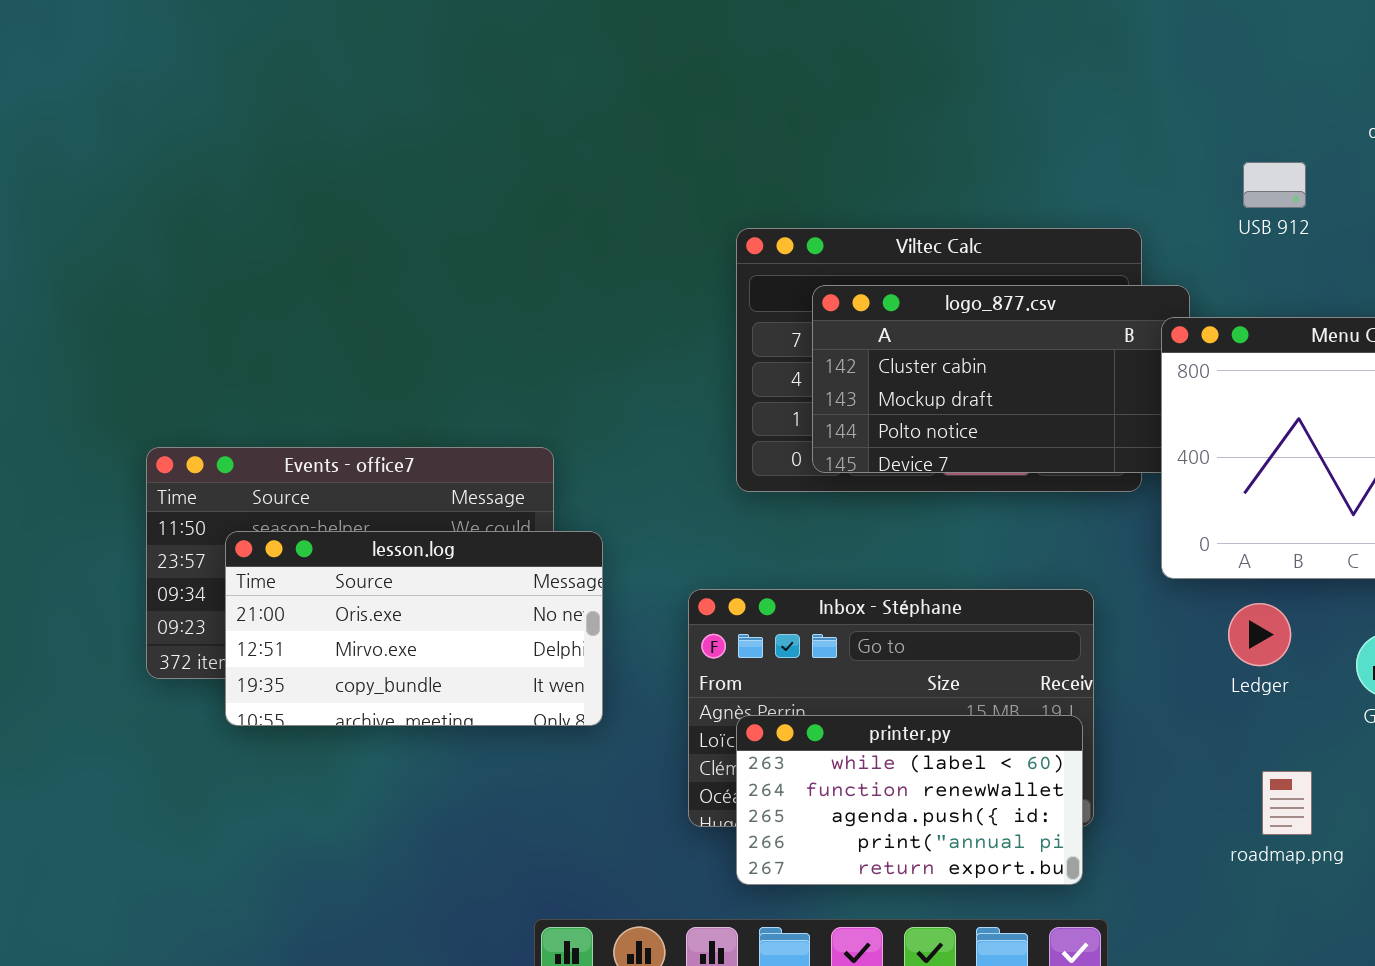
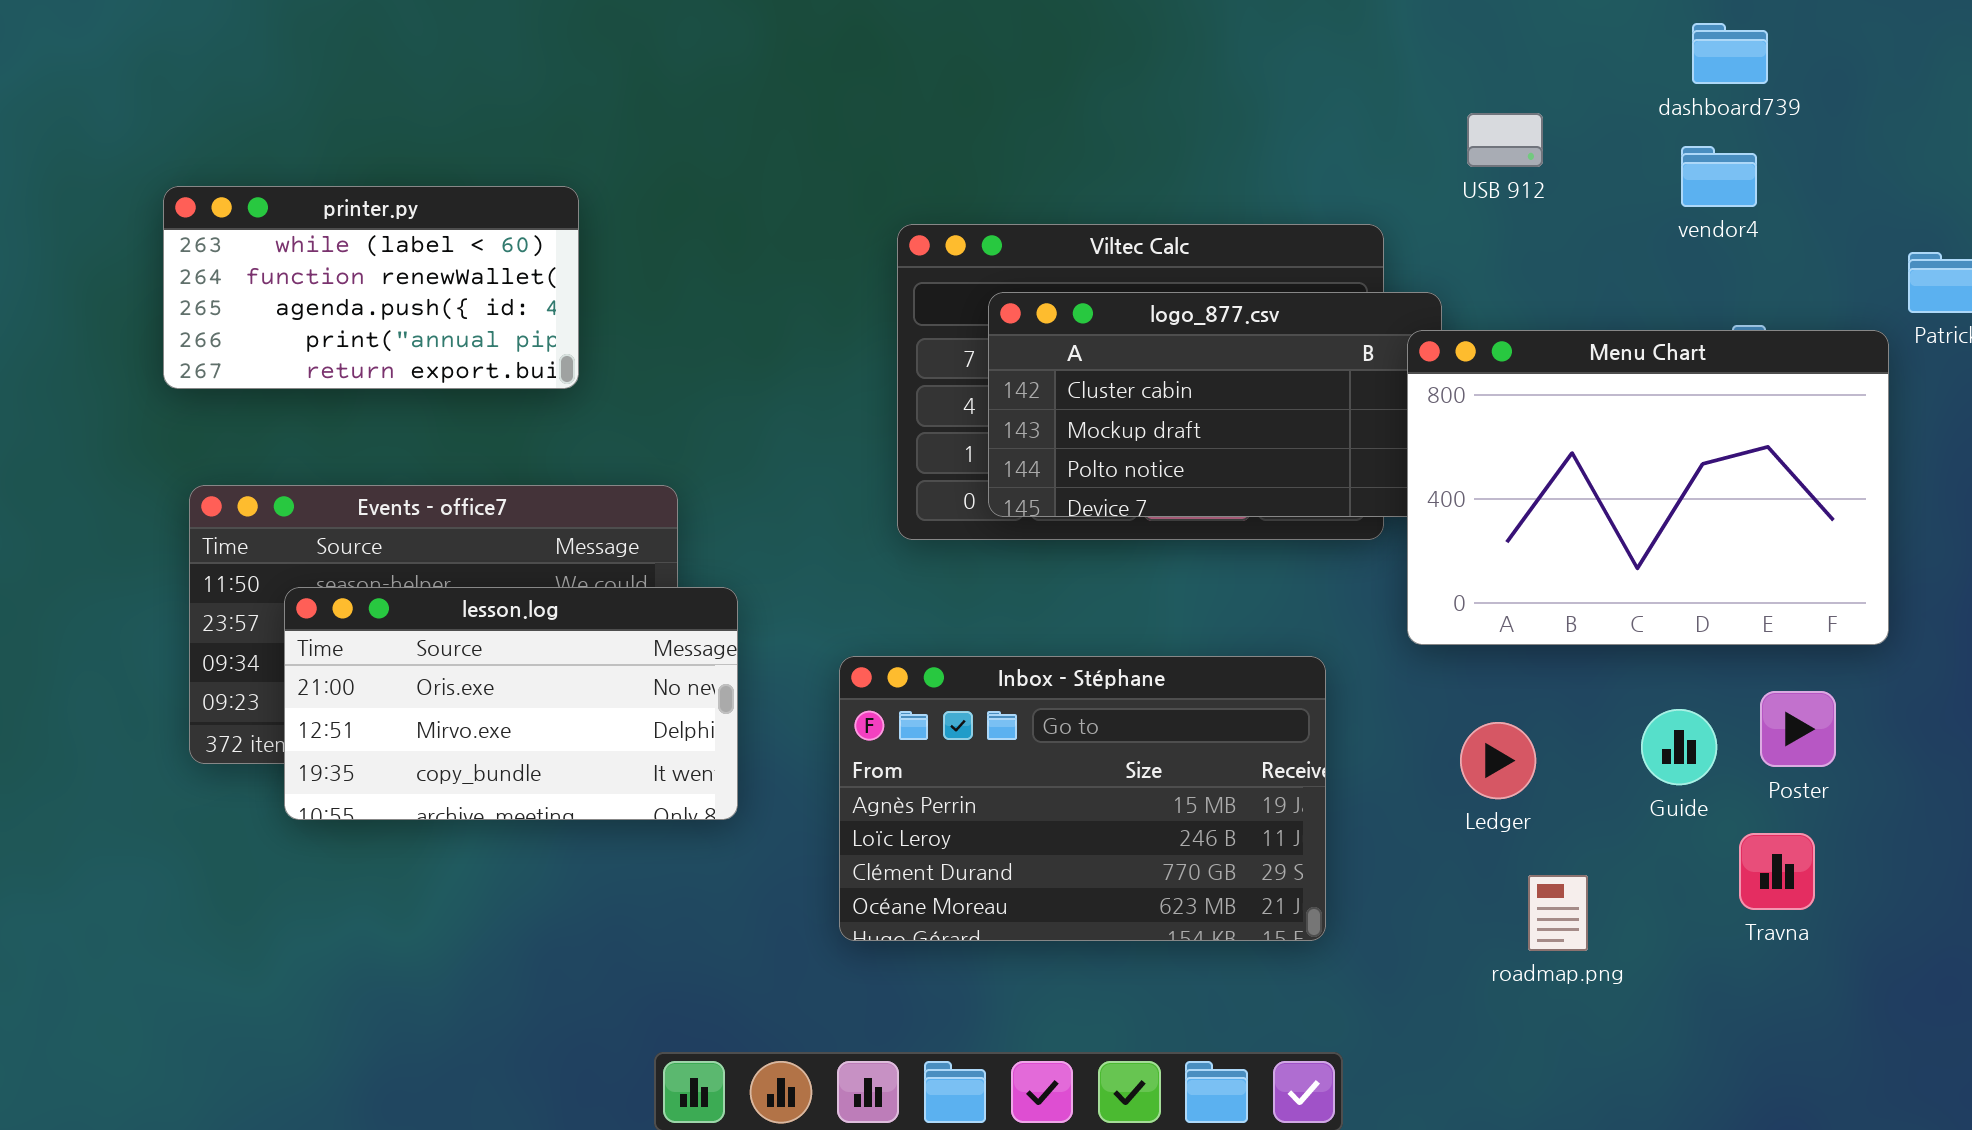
USB 912: [1243,162,1306,208] -> [1467,113,1543,167], moved
Ledger: [1228,603,1291,666] -> [1460,722,1536,799], moved
printer.py: [736,715,1083,885] -> [163,186,579,389], moved

